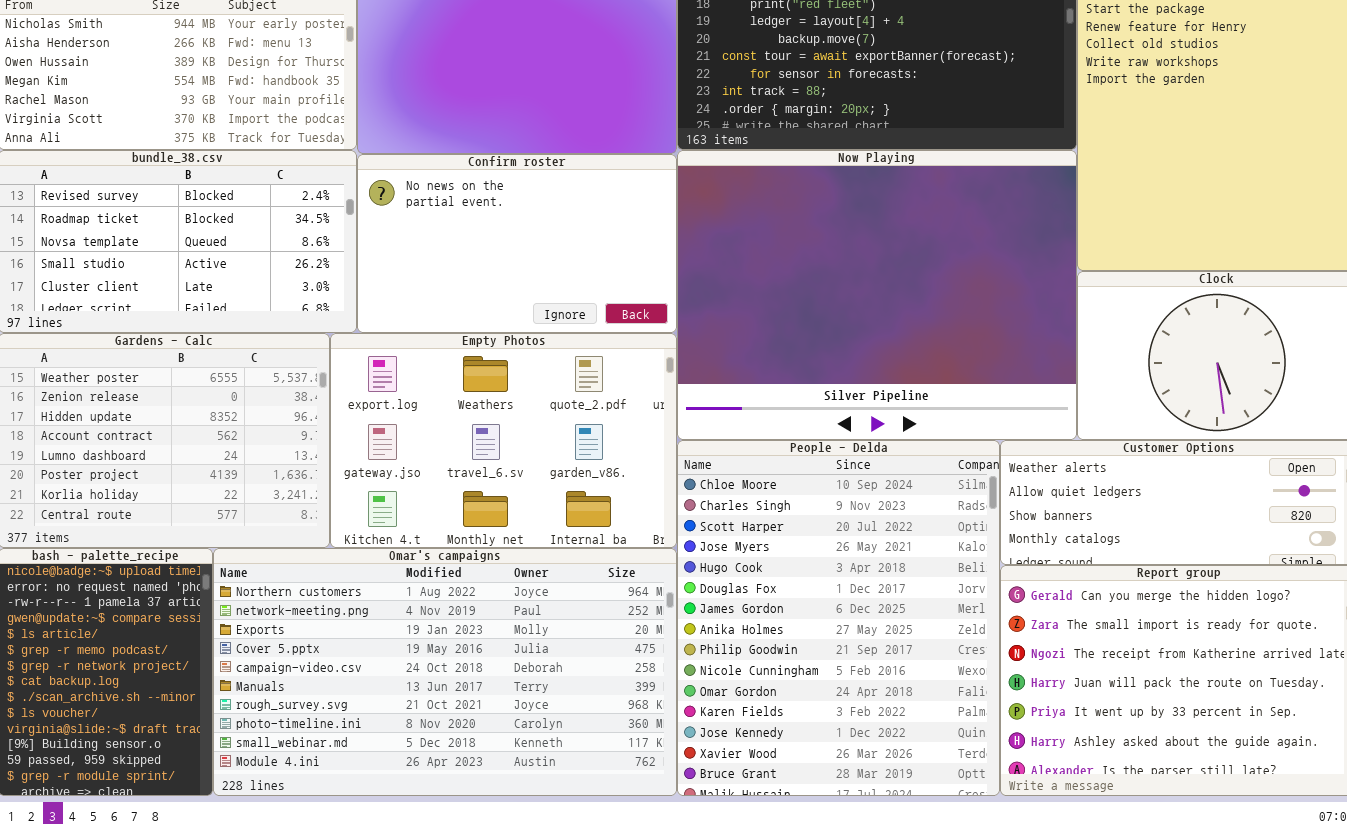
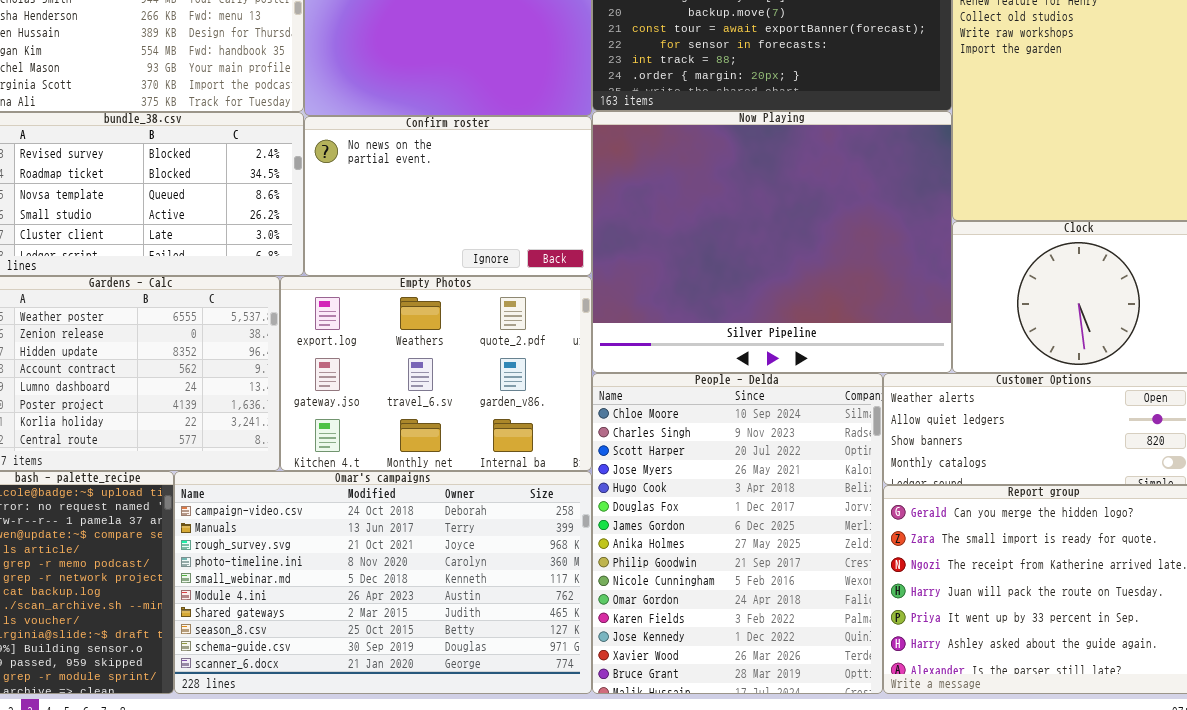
Omar's campaigns: [213,548,677,796] -> [174,471,592,694], scrolled down 4 rows

